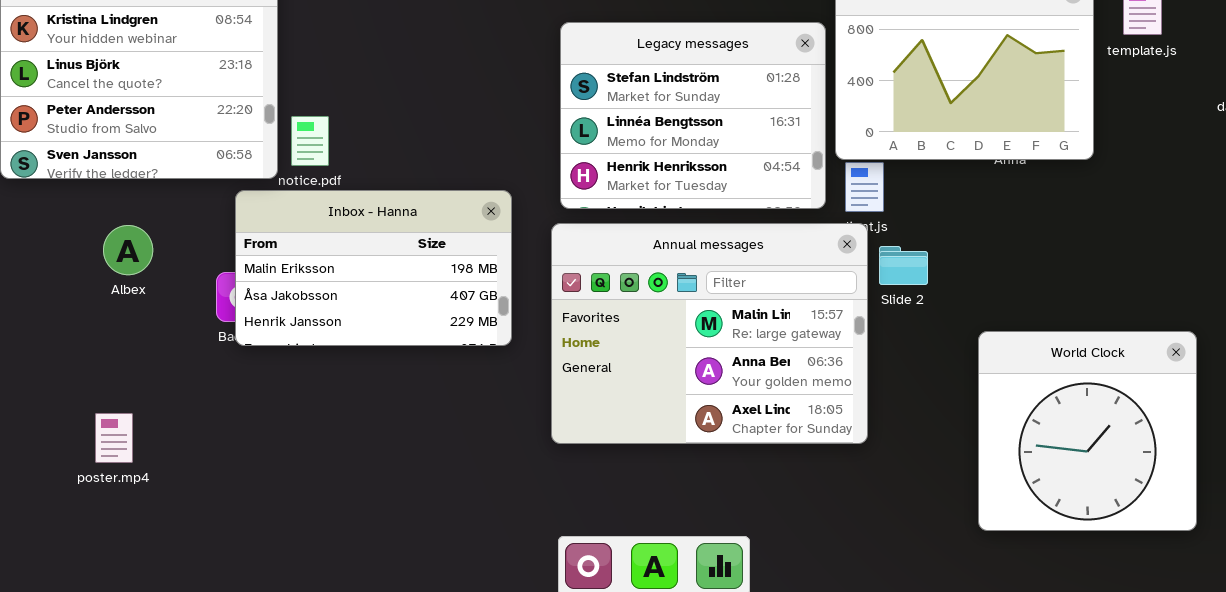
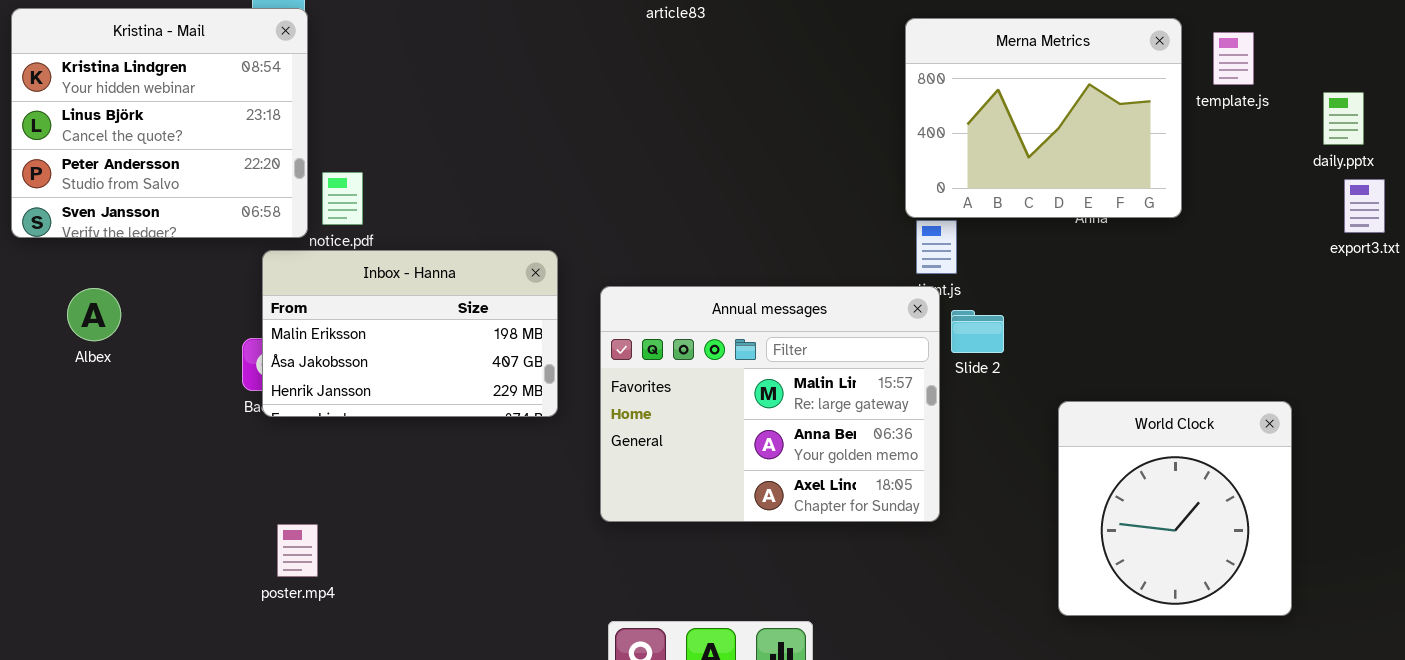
Legacy messages: [560,22,826,209] -> none, closed
Albex: [103,225,153,275] -> [67,288,121,341], moved
poster.mp4: [95,413,133,463] -> [277,524,318,577], moved

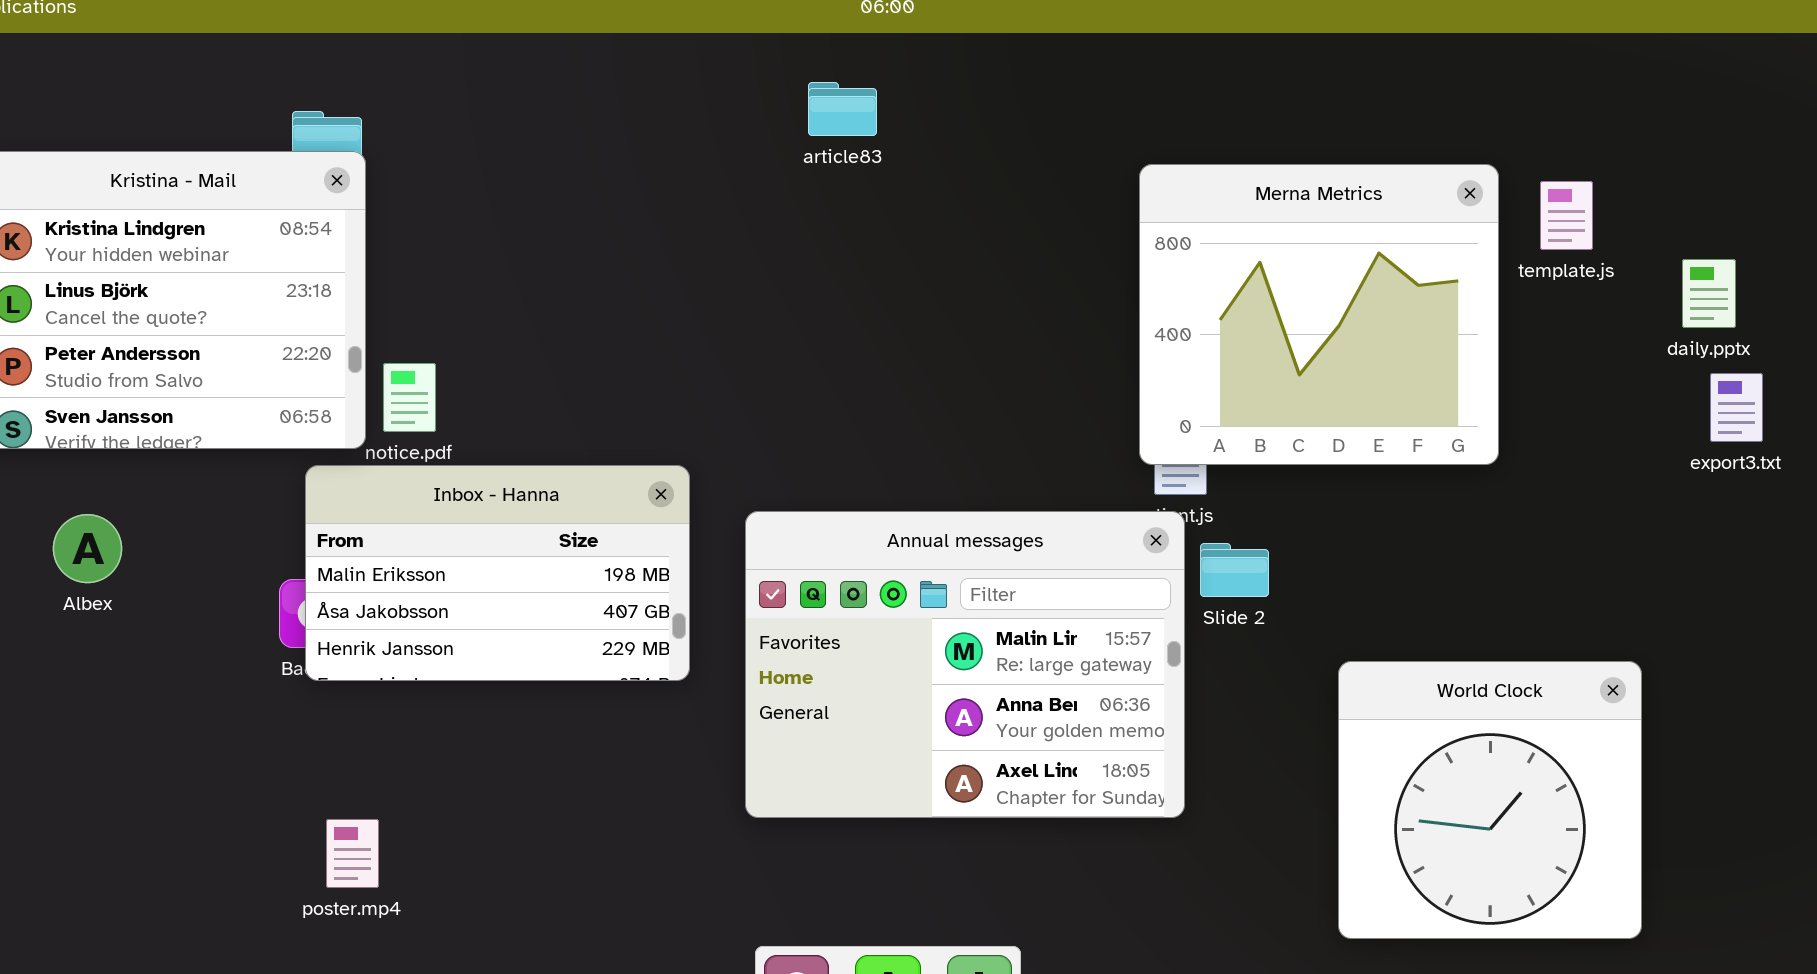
Merna Metrics: [905,18,1182,218] -> [1139,164,1499,465], resized

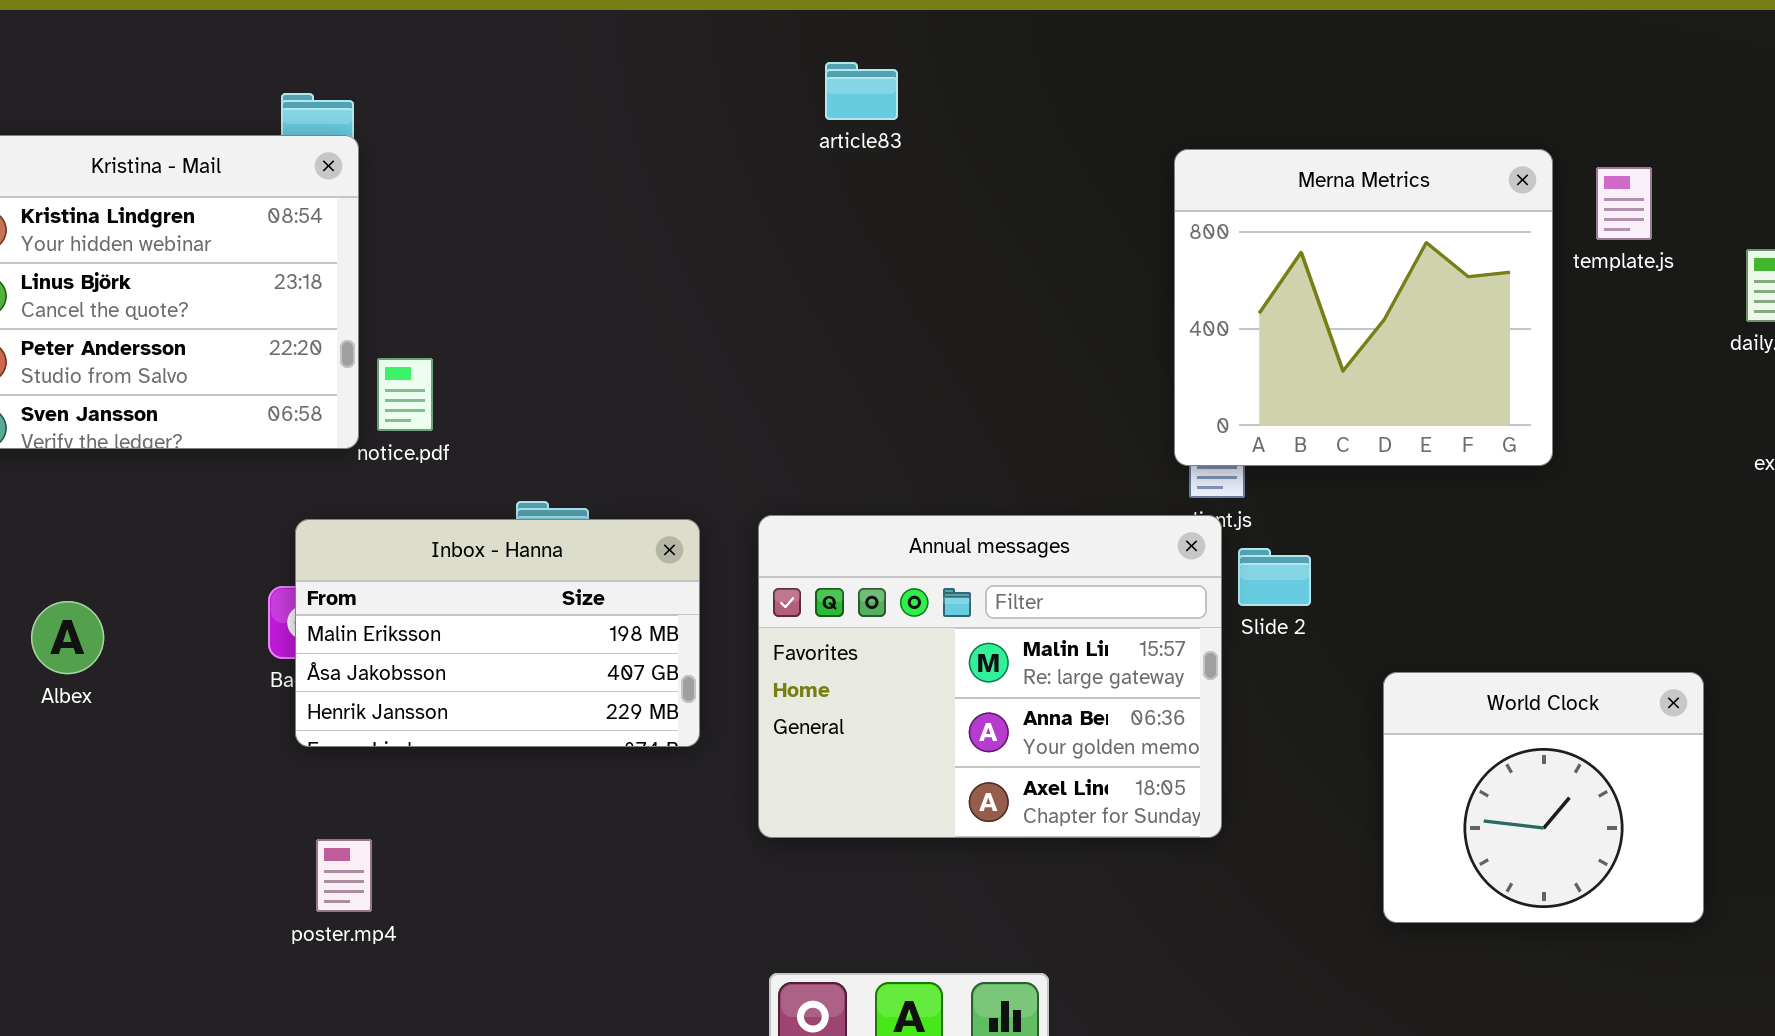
Inbox - Hanna: [305,465,690,681] -> [295,519,700,747], moved
Albex: [53,514,122,583] -> [31,601,104,674], moved
World Clock: [1338,661,1642,939] -> [1383,672,1704,923], resized

